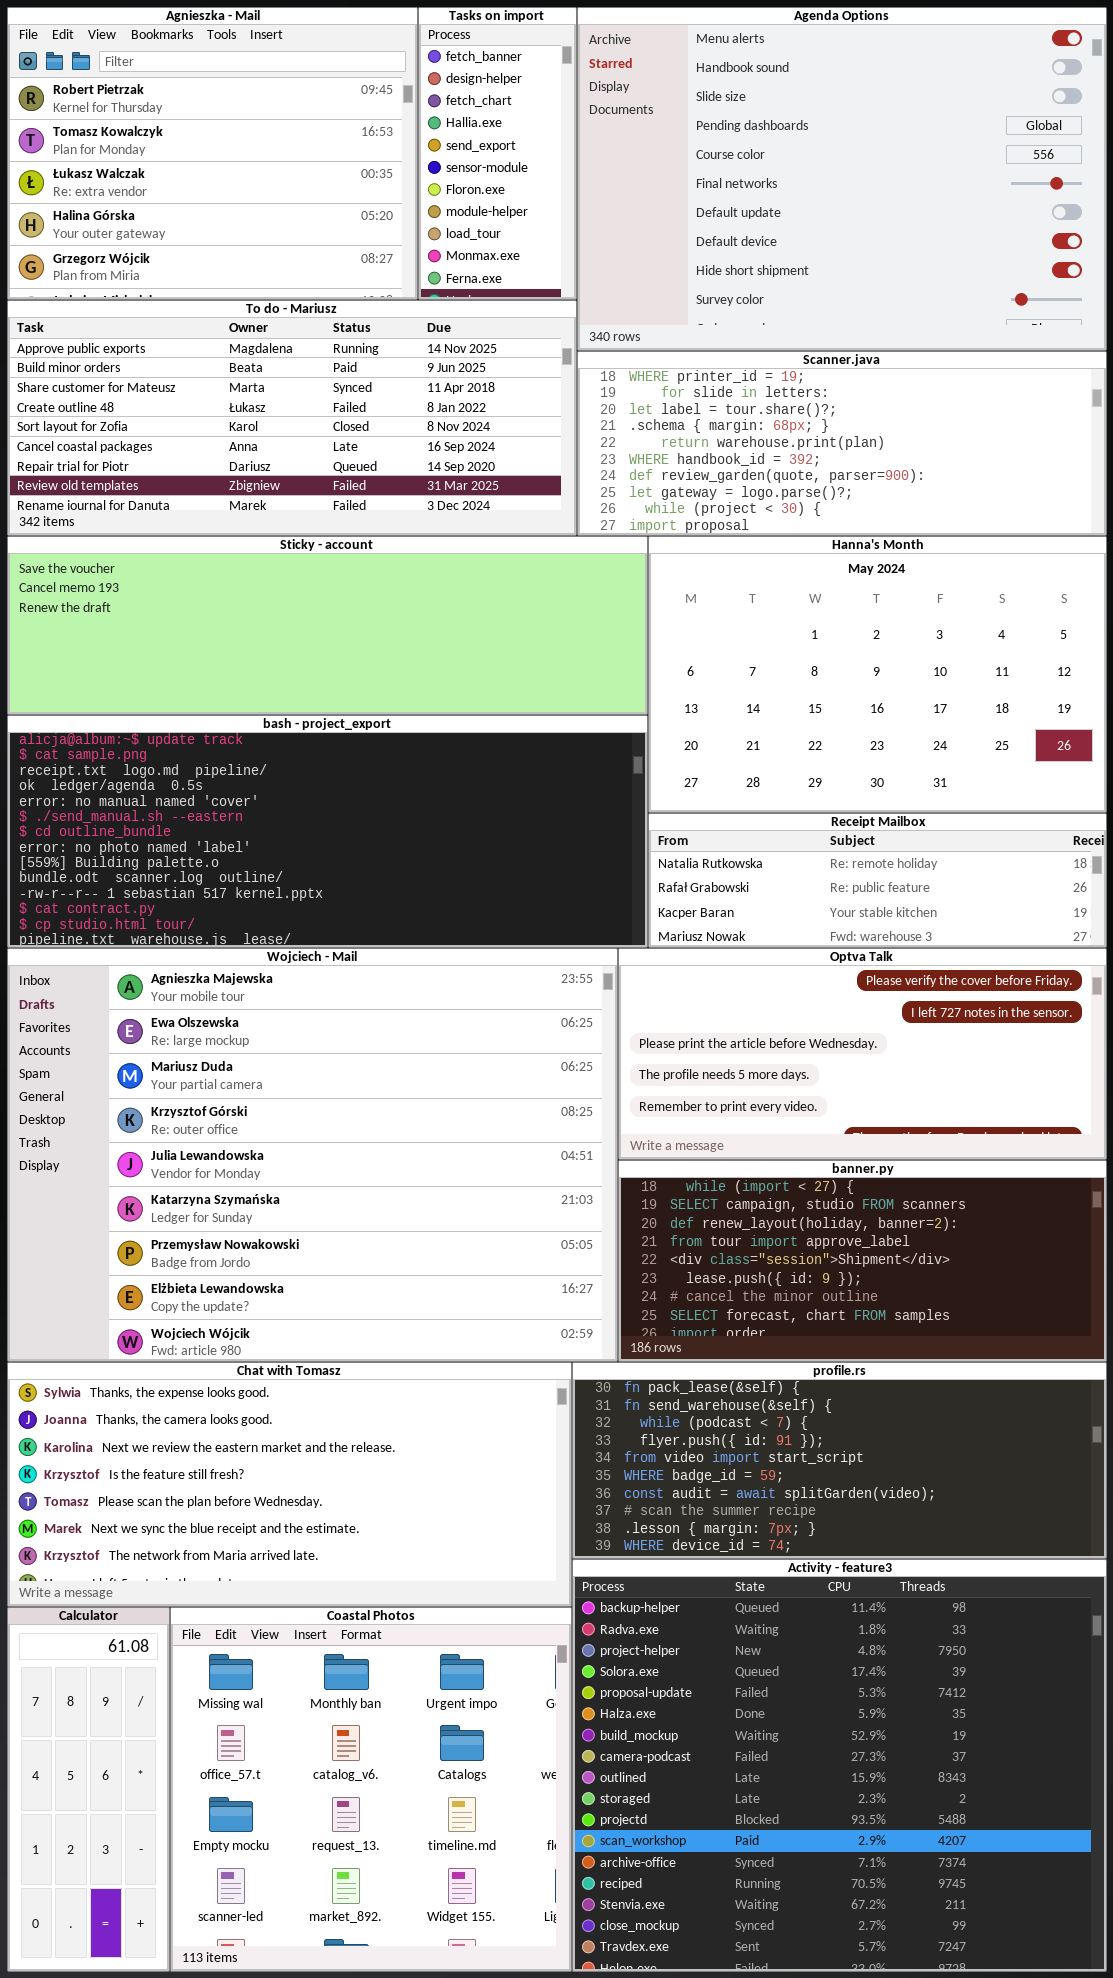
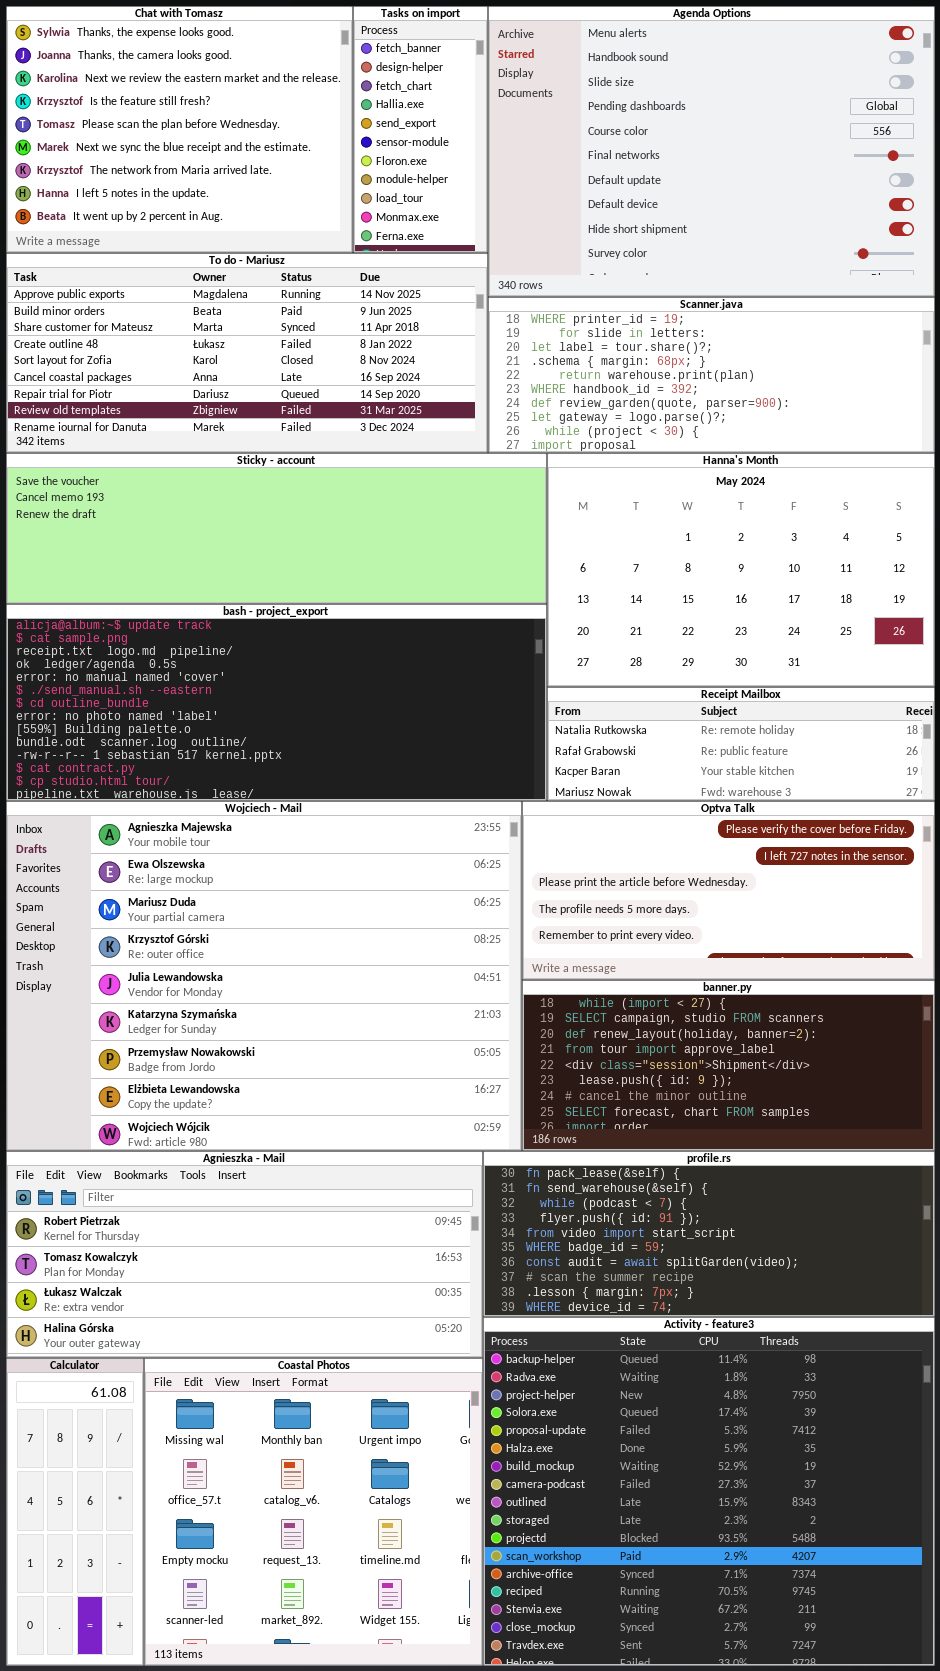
Agnieszka - Mail: [7,7,418,300] -> [6,1151,483,1358], moved, resized
Chat with Tomasz: [7,1362,572,1607] -> [6,6,353,253], moved, resized

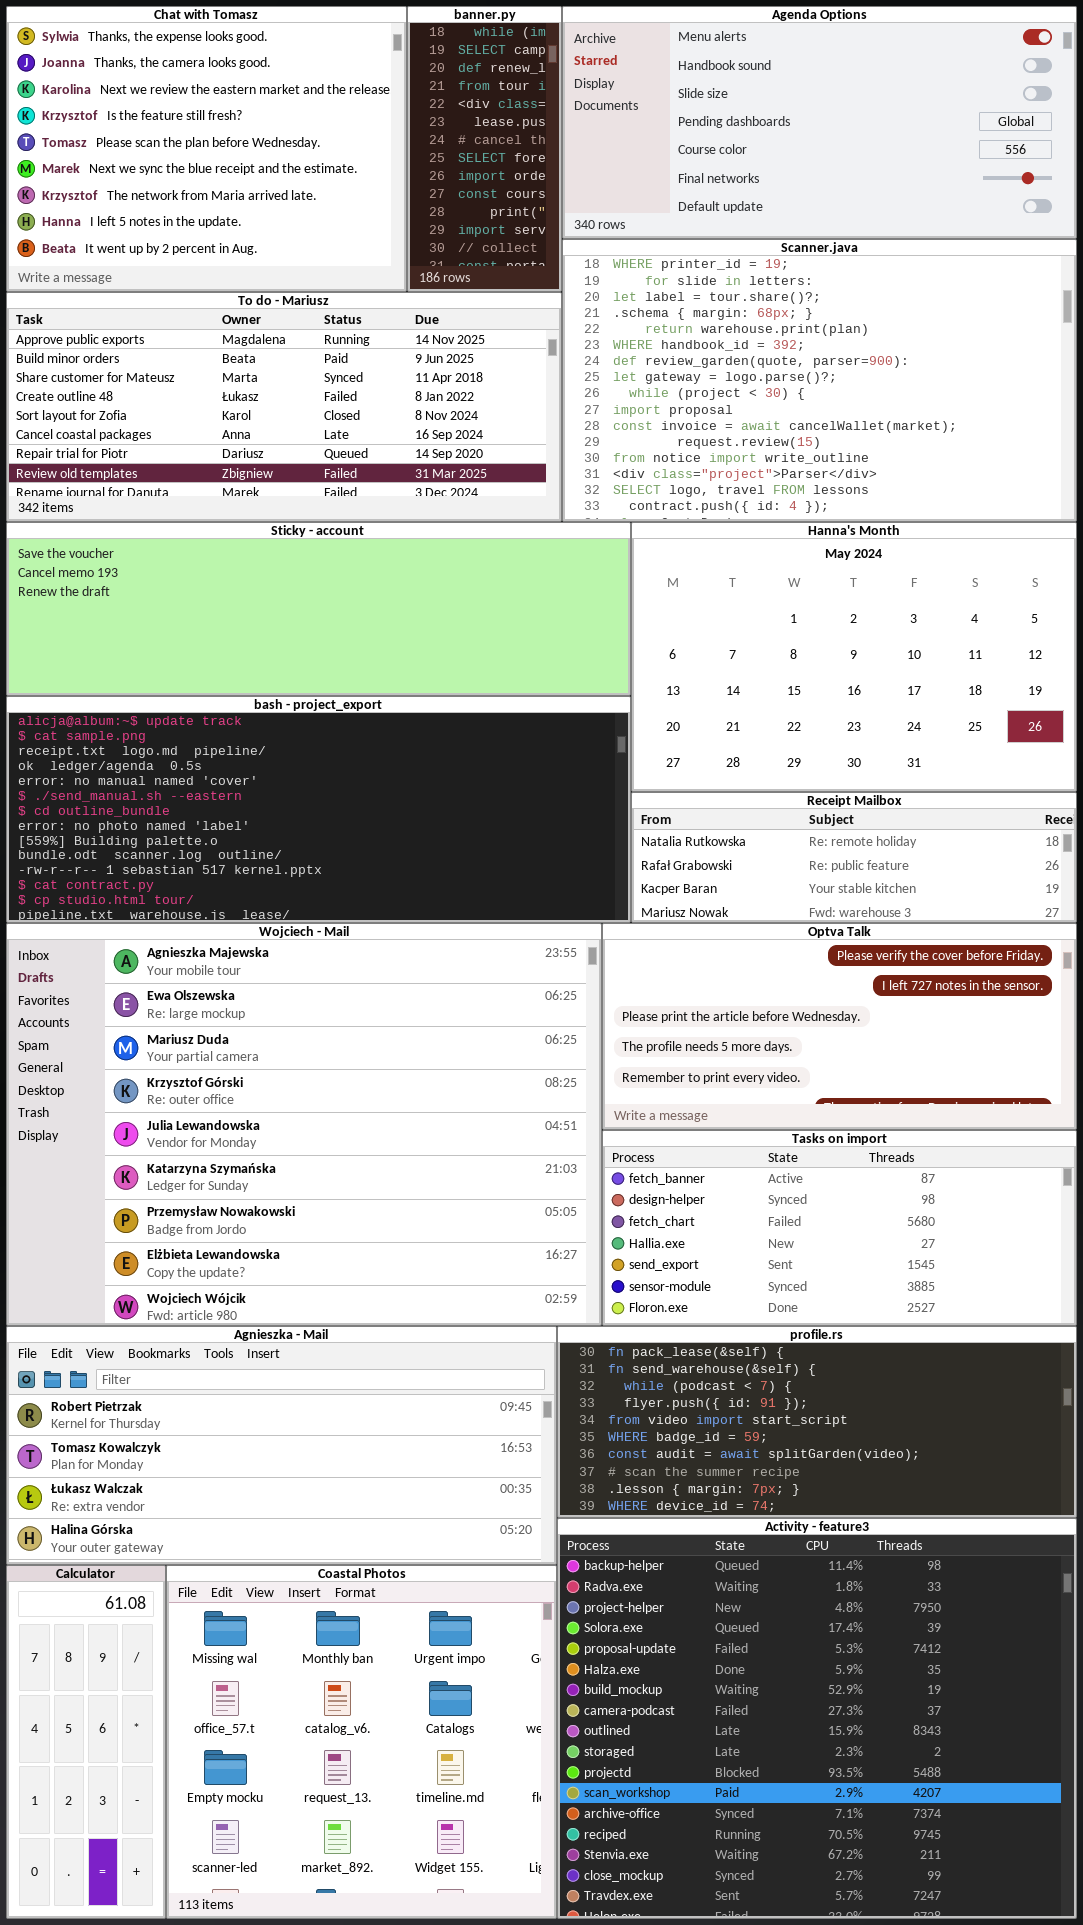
Tasks on import: [353,6,488,253] -> [602,1130,1077,1326], moved, resized
Agenda Options: [488,6,935,297] -> [562,6,1077,239], resized
Scanner.java: [488,297,935,453] -> [562,239,1077,522], resized
banner.py: [522,980,935,1151] -> [407,6,562,292], moved, resized

